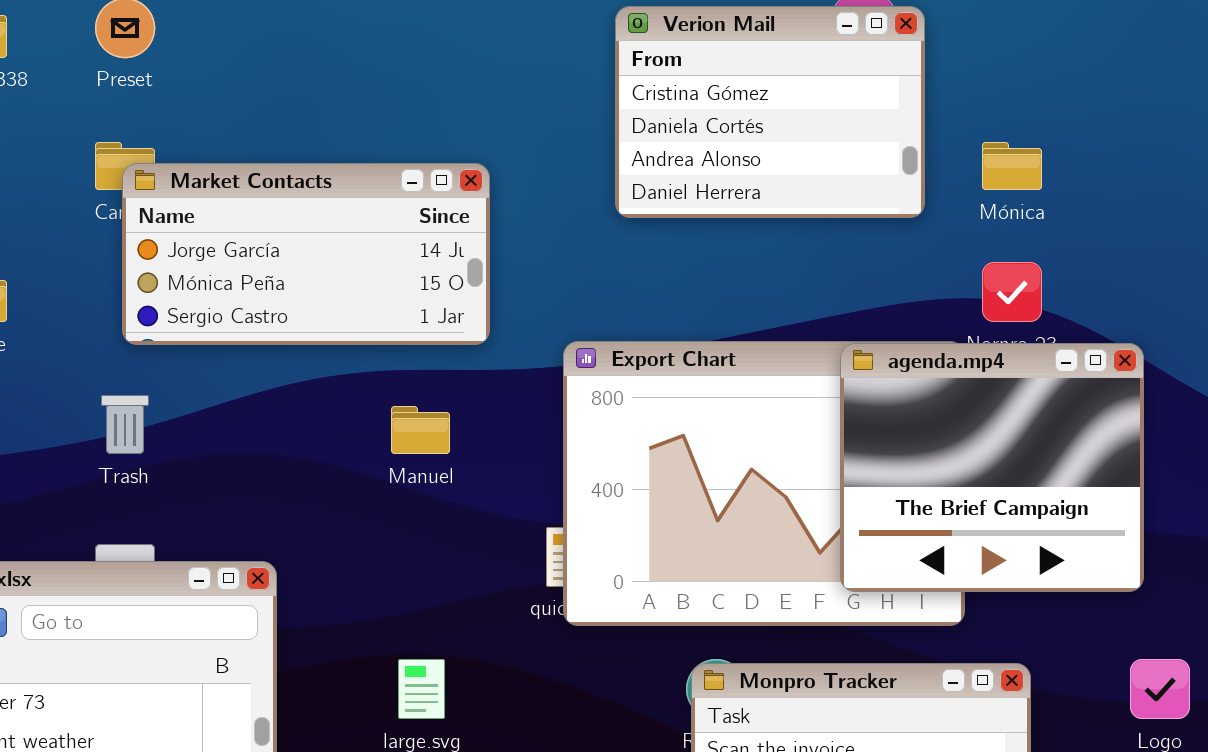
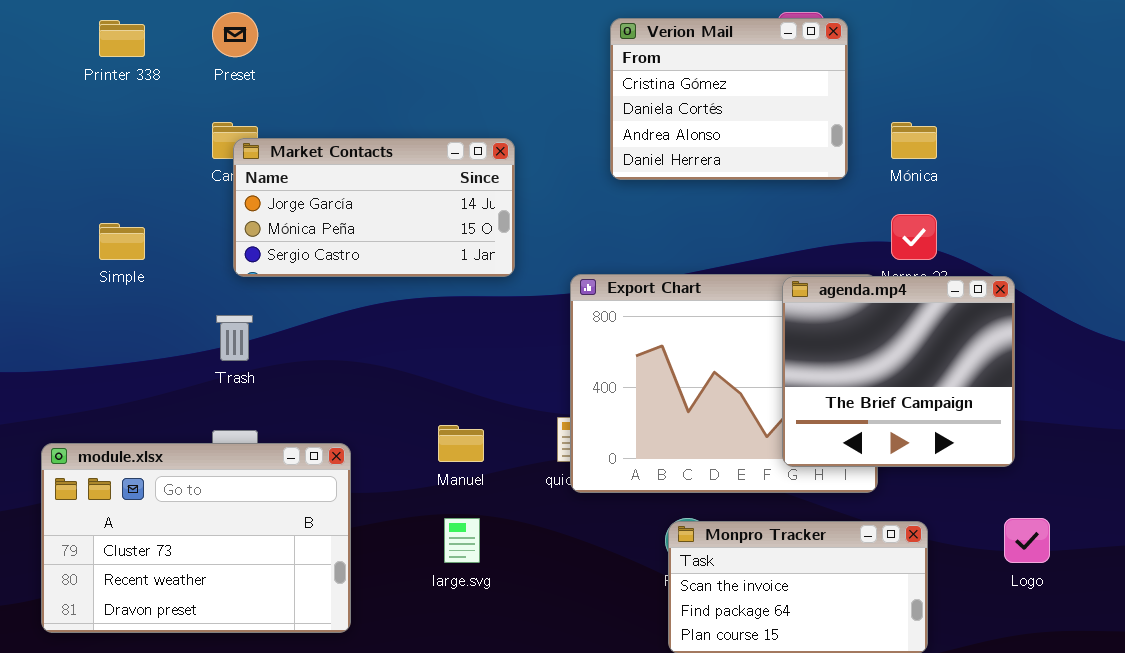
Manuel: [391,406,450,454] -> [438,425,484,462], moved

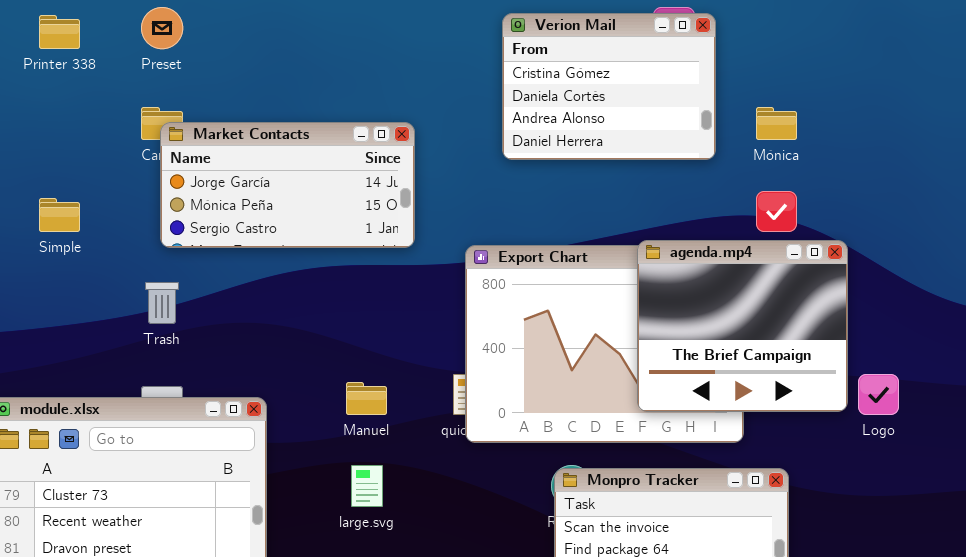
agenda.mp4: [782,276,1015,467] -> [637,240,848,412], moved
Logo: [1004,518,1050,563] -> [858,374,899,415], moved

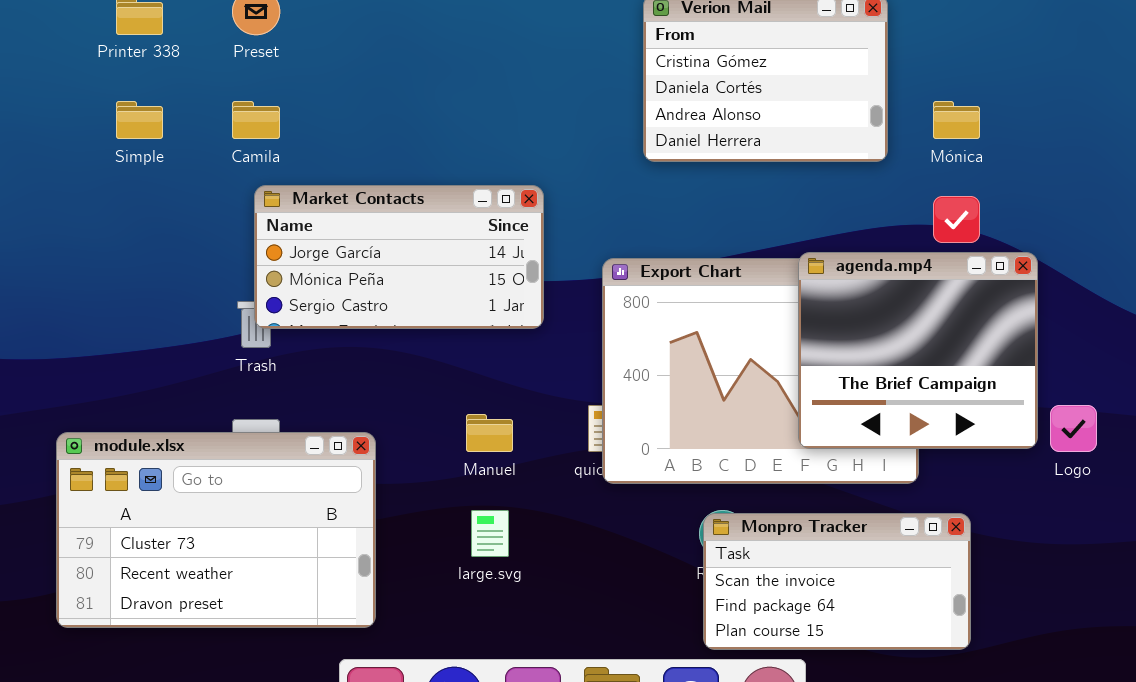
Market Contacts: [160,122,415,248] -> [254,185,544,329], moved
Simple: [39,198,80,232] -> [116,101,163,139], moved

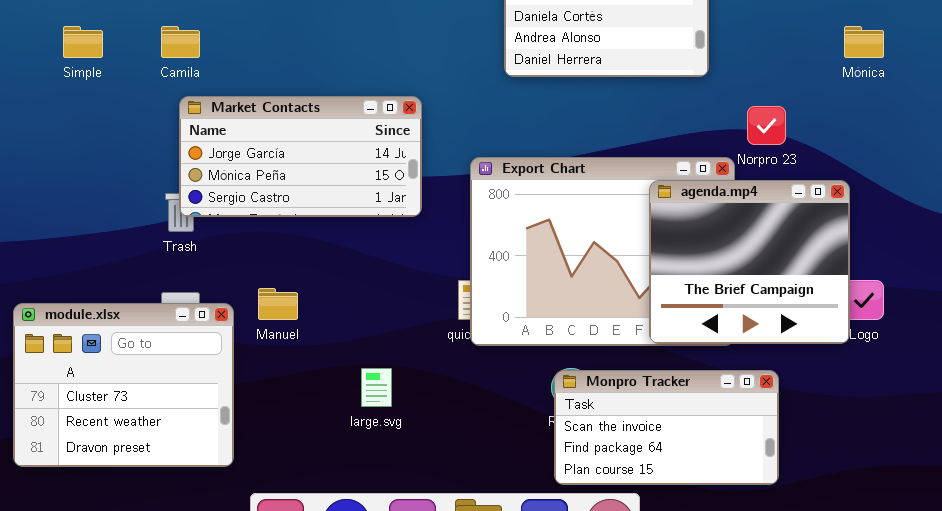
Mónica: [933,101,980,139] -> [844,26,884,58], moved
agenda.mp4: [798,252,1038,449] -> [649,180,850,344], moved
Manuel: [466,414,513,452] -> [258,288,298,320], moved
module.xlsx: [56,432,376,628] -> [13,303,234,467], resized

